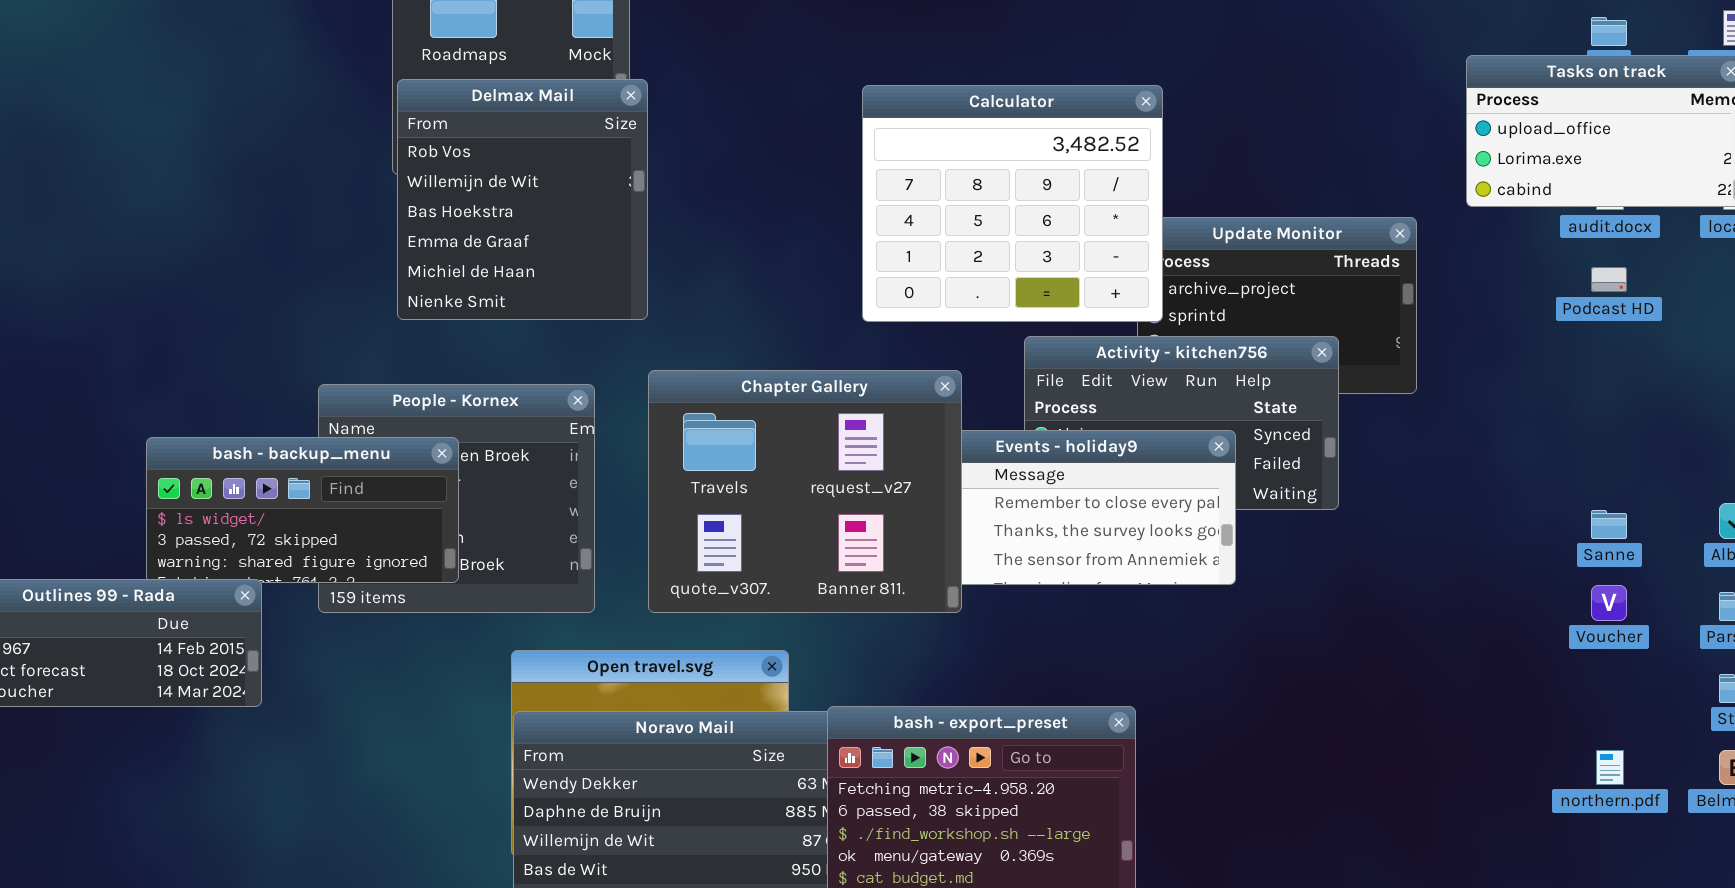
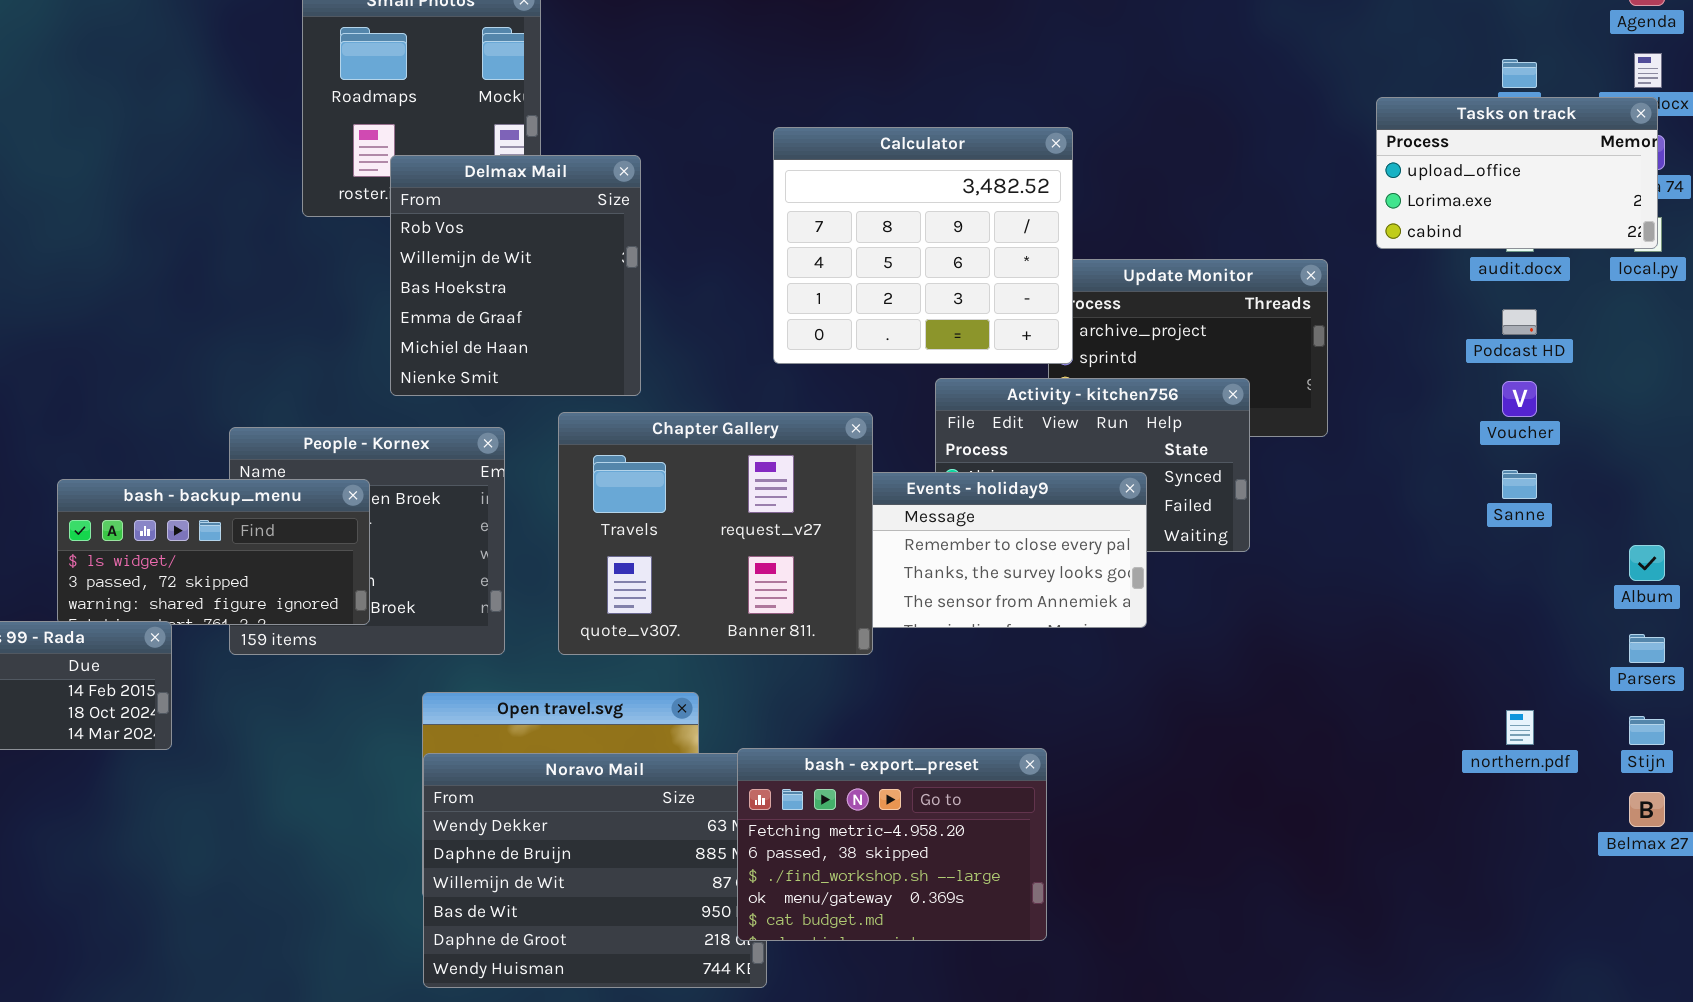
Delmax Mail: [397,79,648,320] -> [390,155,641,396], moved
Sanne: [1591,510,1627,539] -> [1502,470,1537,499], moved
Voucher: [1591,585,1627,621] -> [1502,381,1537,417], moved
northern.pdf: [1596,750,1624,785] -> [1506,710,1534,745], moved

